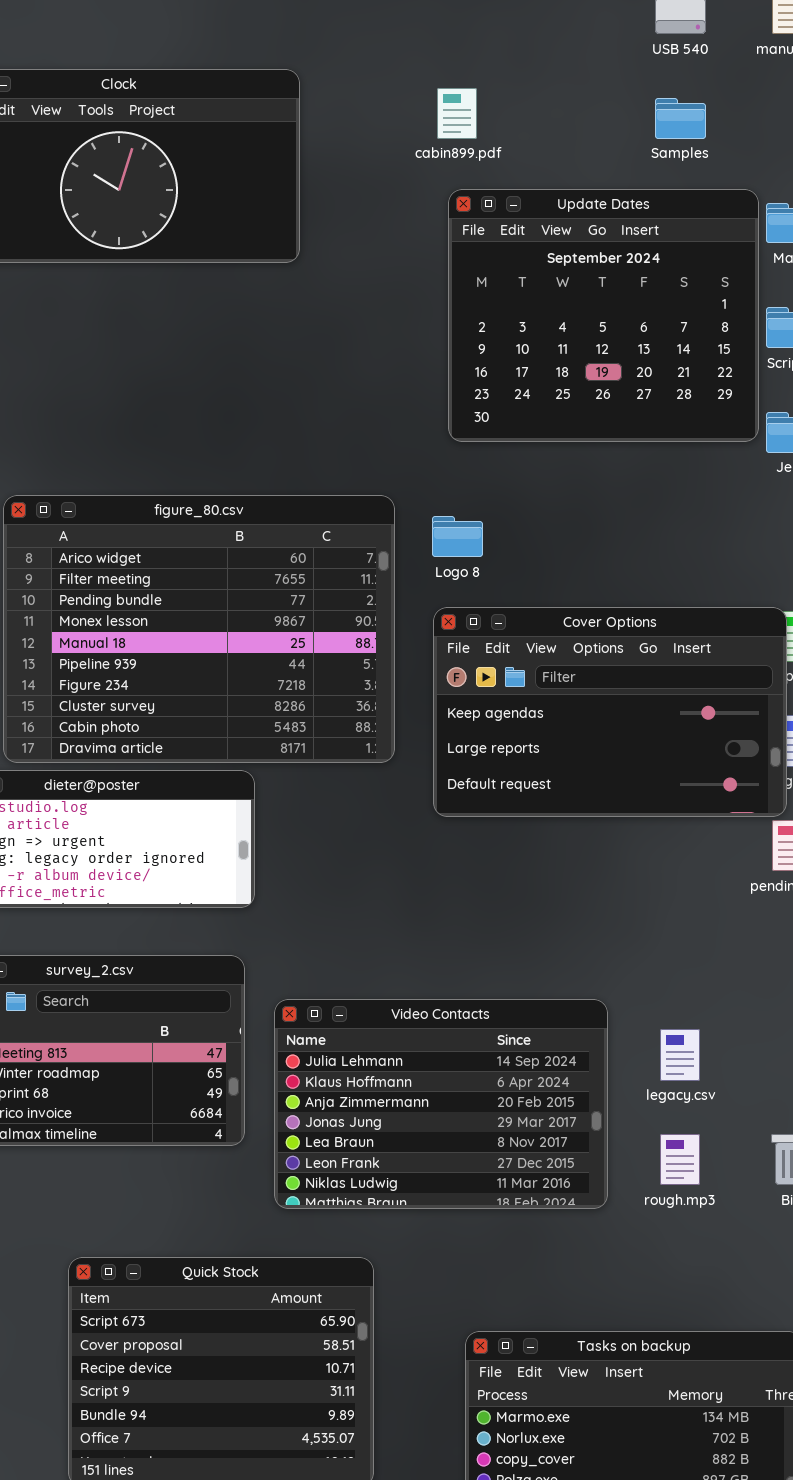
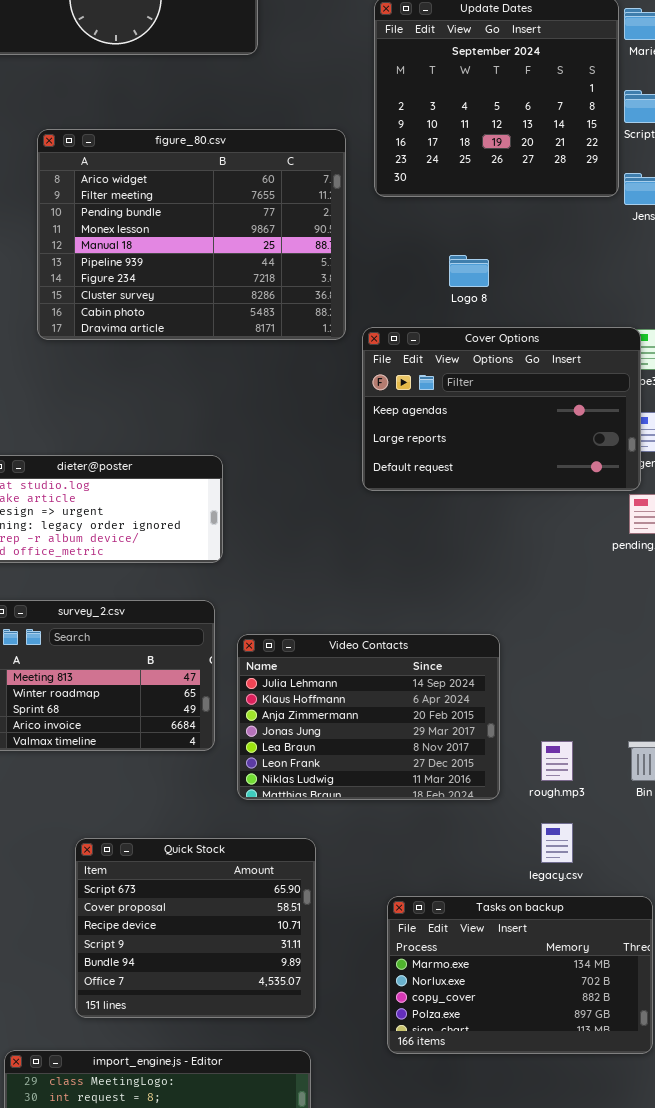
figure_80.csv: [3,495,395,763] -> [37,129,346,340], moved
Logo 8: [432,516,483,557] -> [449,255,489,287], moved
legacy.csv: [660,1029,700,1081] -> [541,823,573,863], moved

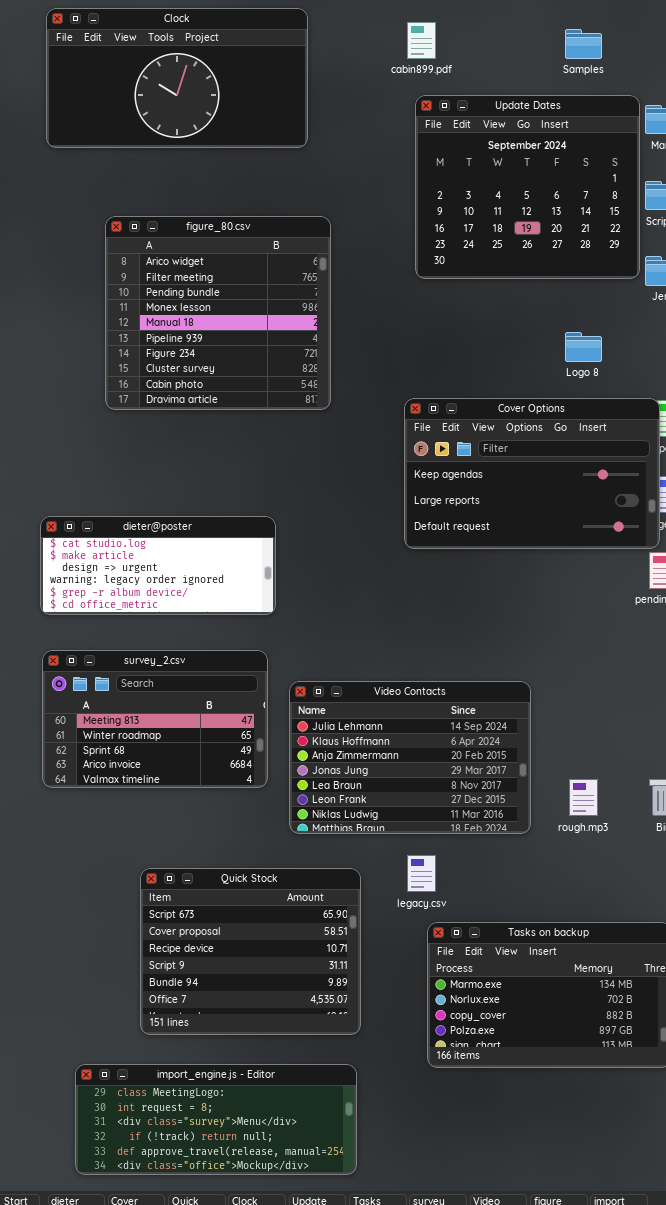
figure_80.csv: [37,129,346,340] -> [105,216,331,410], resized
Logo 8: [449,255,489,287] -> [565,332,602,362], moved
legacy.csv: [541,823,573,863] -> [407,855,436,892], moved

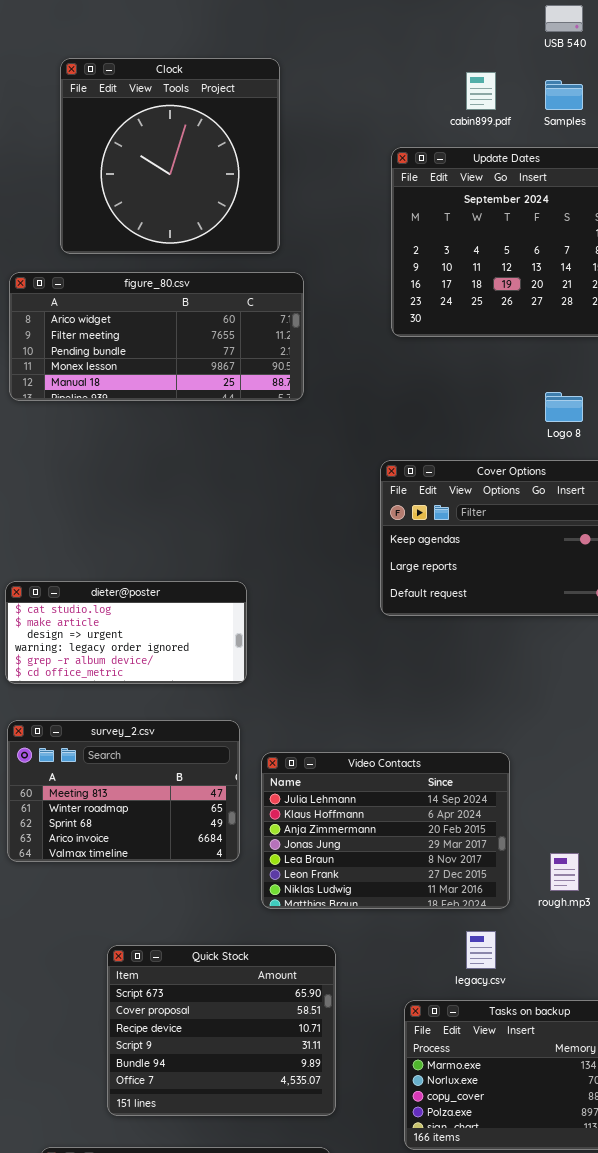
Clock: [46,8,308,148] -> [60,58,280,254], resized
cabin899.pdf: [407,22,436,59] -> [466,72,496,110], moved
figure_80.csv: [105,216,331,410] -> [9,272,304,401], resized
legacy.csv: [407,855,436,892] -> [466,931,496,969], moved

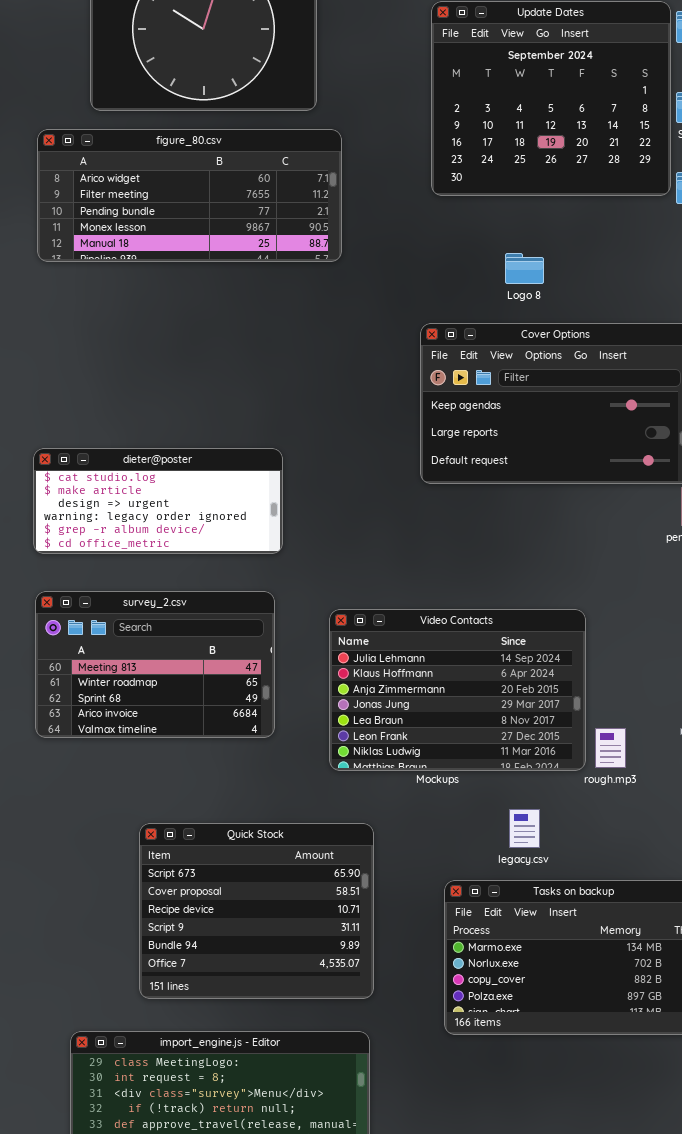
Logo 8: [545,392,583,422] -> [505,253,544,284], moved
Video Contacts: [261,752,510,909] -> [329,609,586,771], moved

